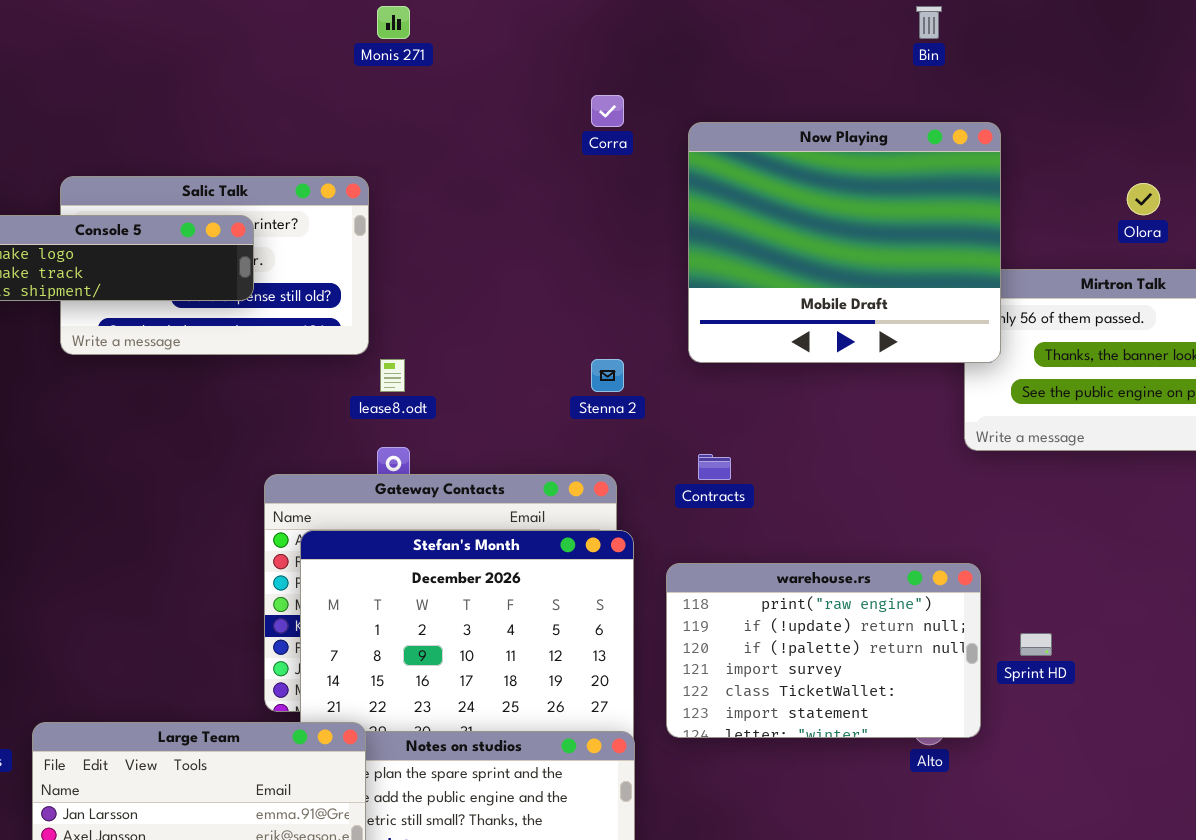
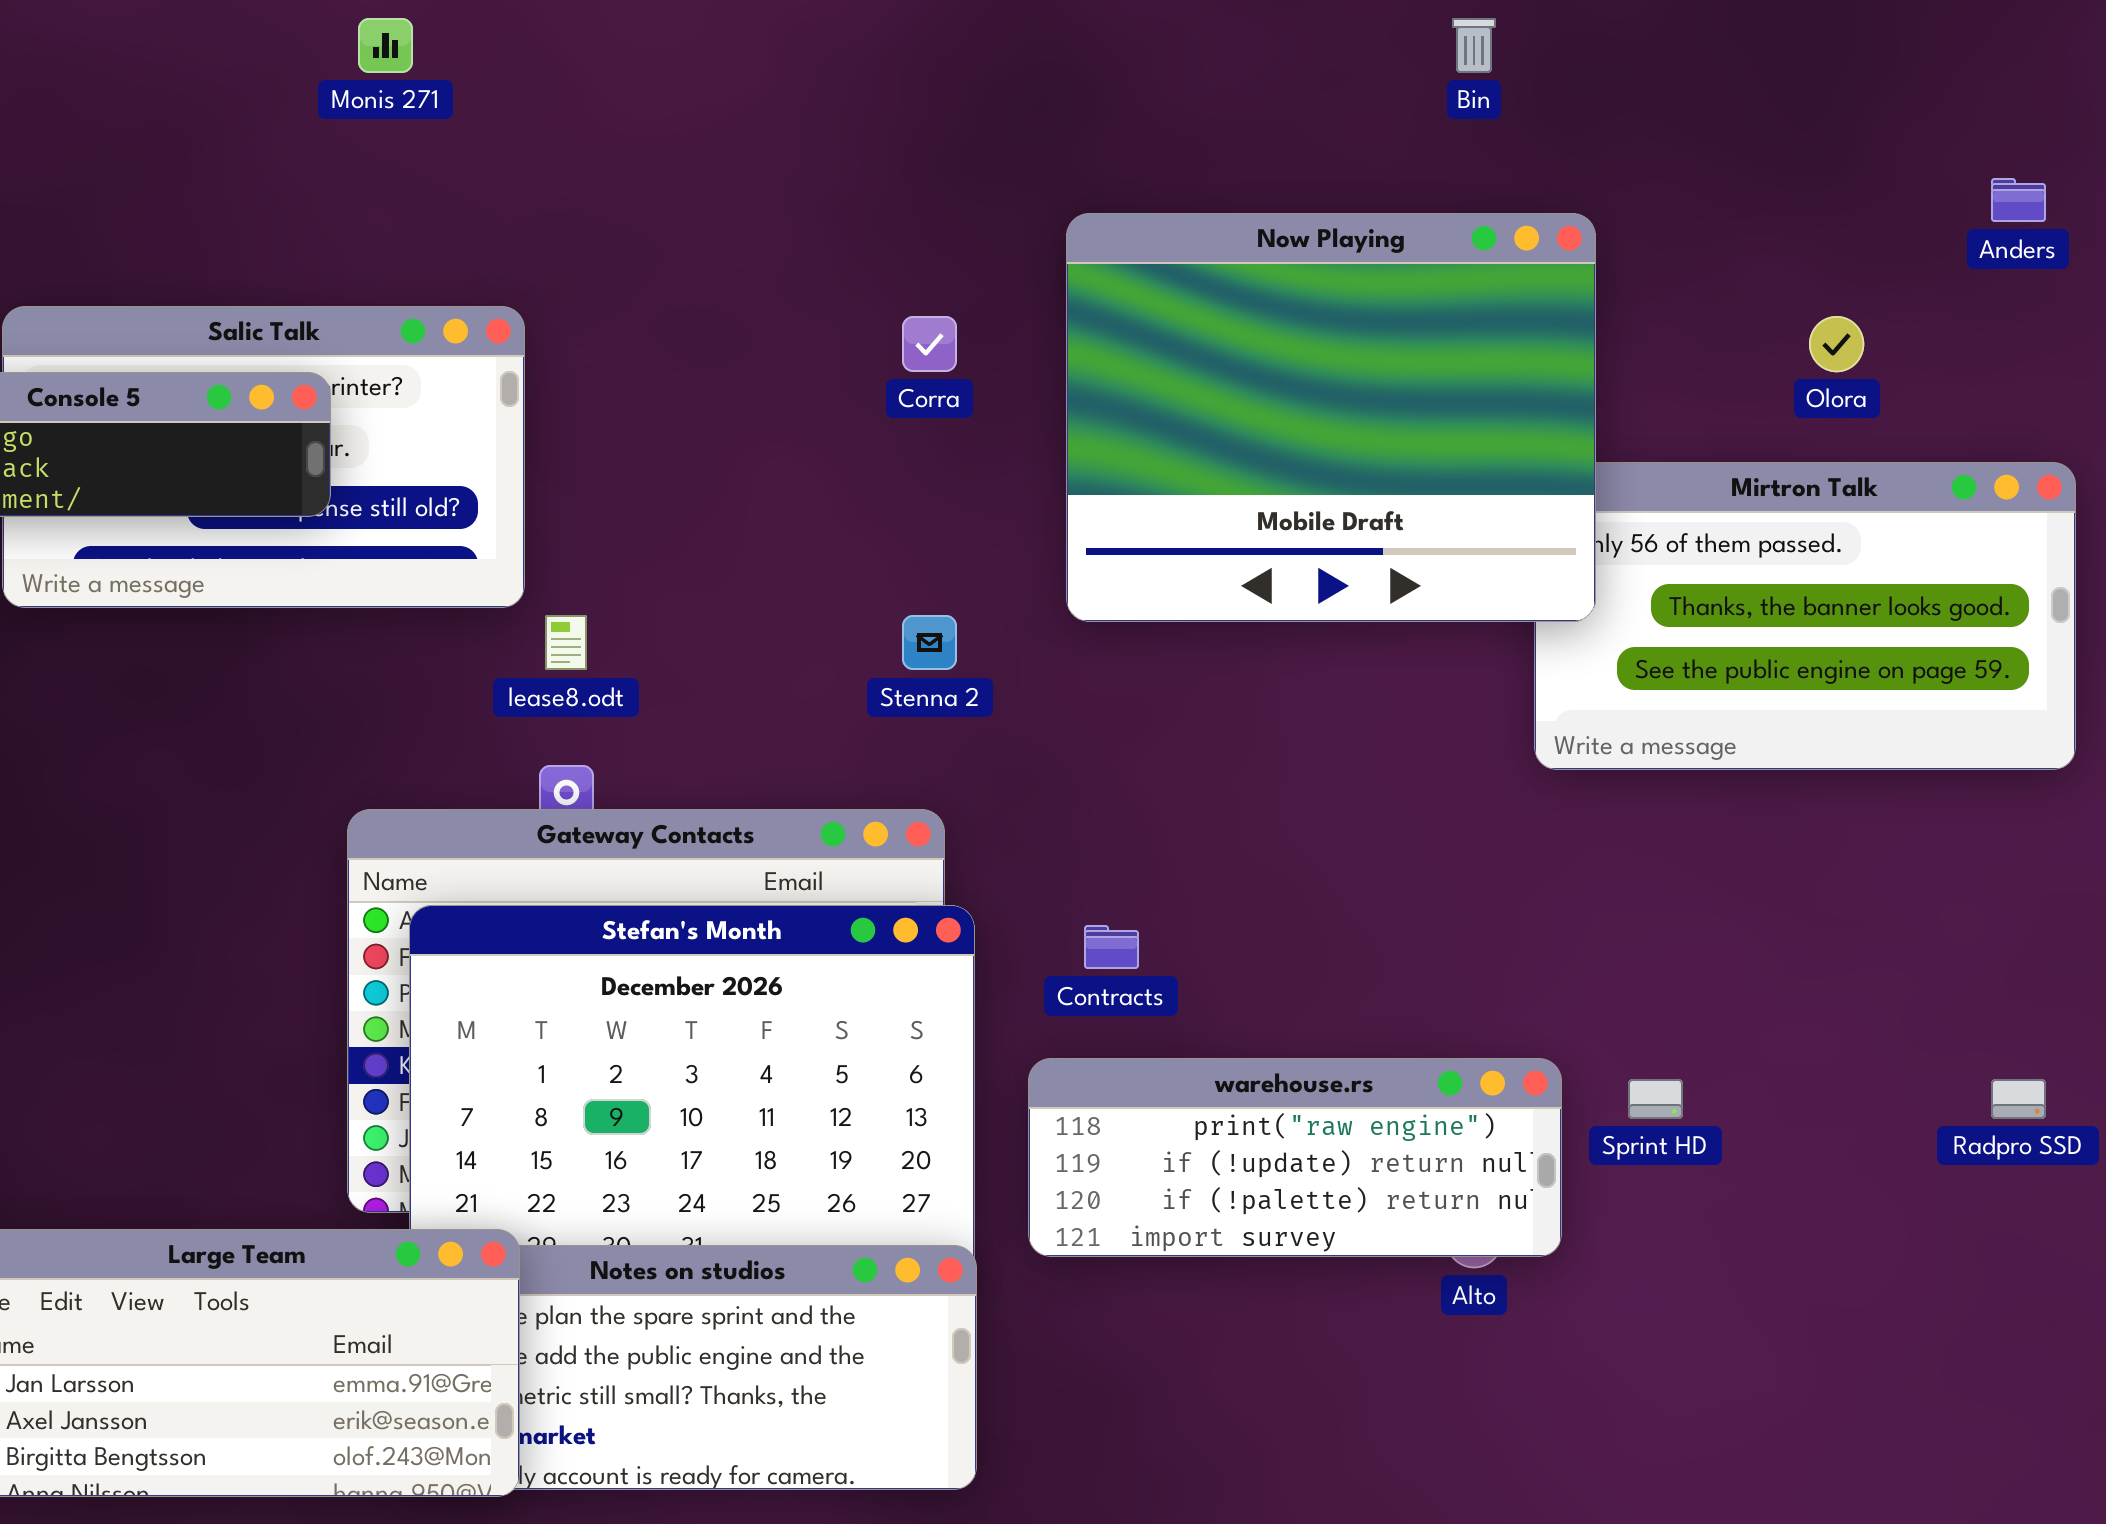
Monis 271: [377,6,410,39] -> [358,18,413,73], moved
Corra: [591,95,624,127] -> [902,316,957,372], moved
Contracts: [698,454,731,480] -> [1084,925,1139,969], moved
warehouse.rs: [666,563,981,738] -> [1028,1058,1562,1257], resized

